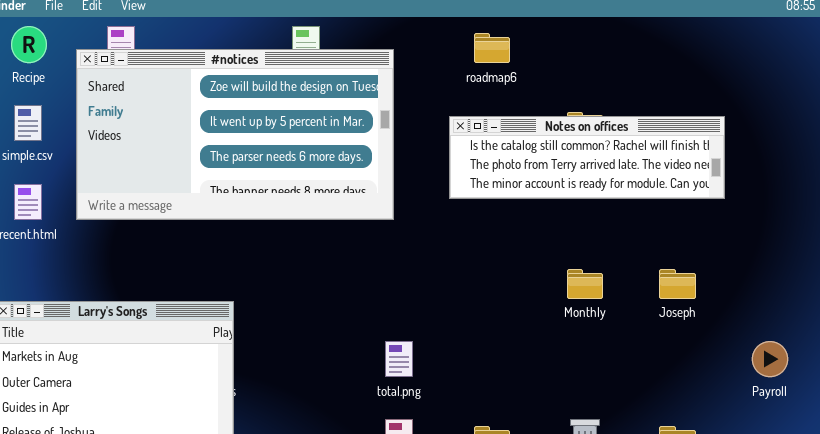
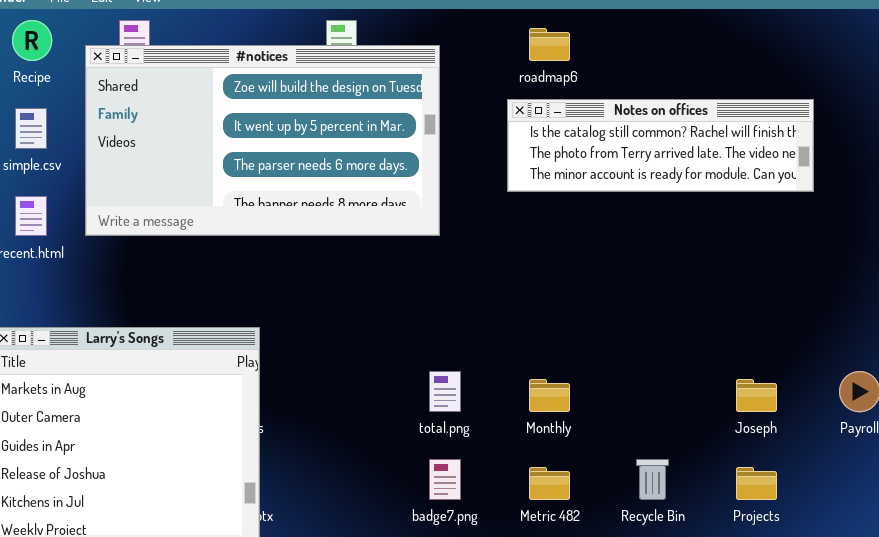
Notes on offices: [449,116,725,199] -> [507,99,814,192], moved
Monthly: [567,269,603,299] -> [529,379,570,412], moved
Joseph: [659,269,696,299] -> [736,379,777,412], moved

